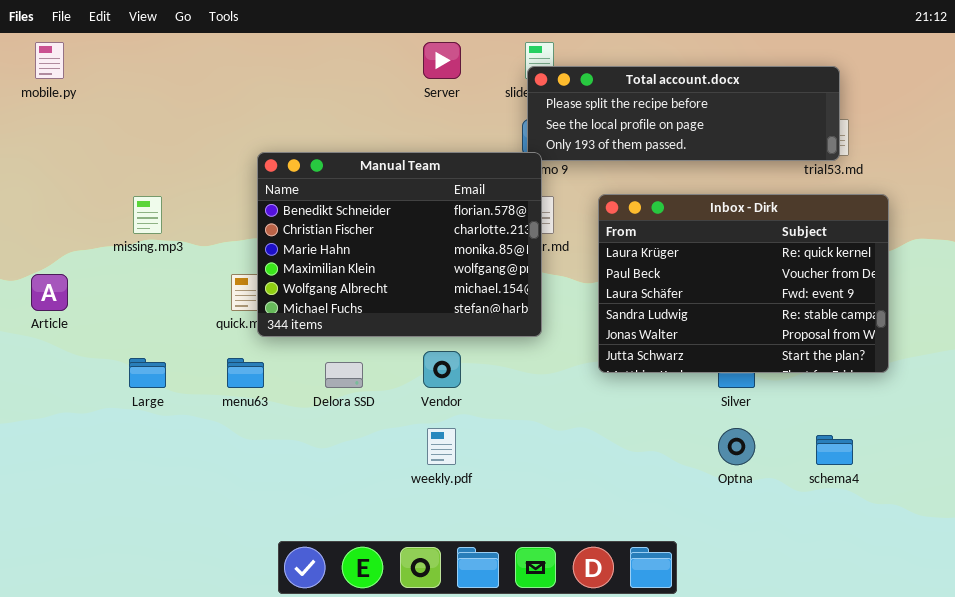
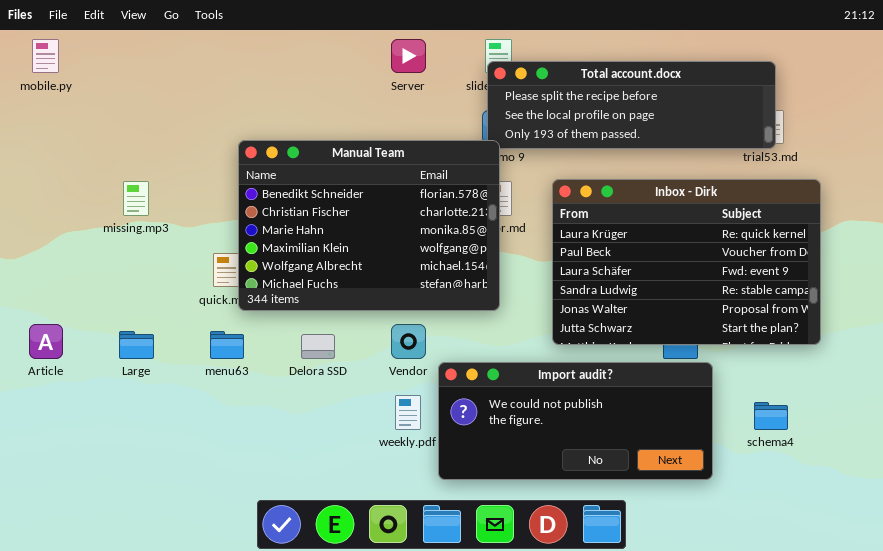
Article: [31,274,68,311] -> [29,324,63,359], moved
Import audit?: none -> [438,362,713,480], opened

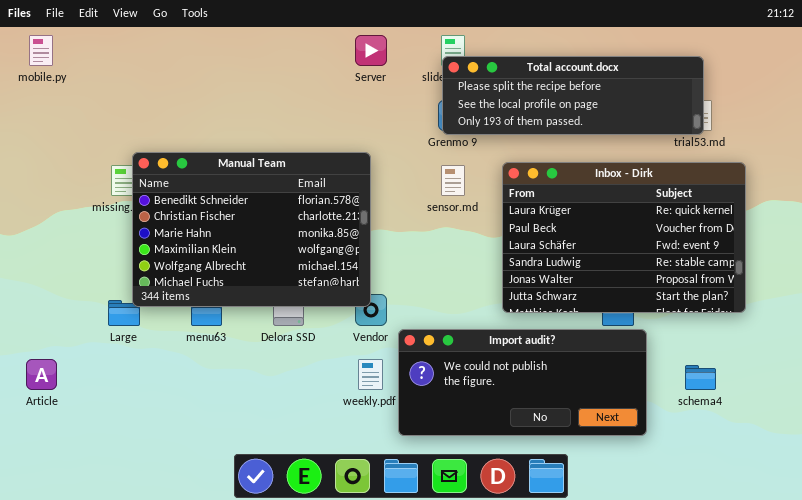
Manual Team: [238,140,500,311] -> [132,152,371,307], moved
Article: [29,324,63,359] -> [26,359,57,390], moved

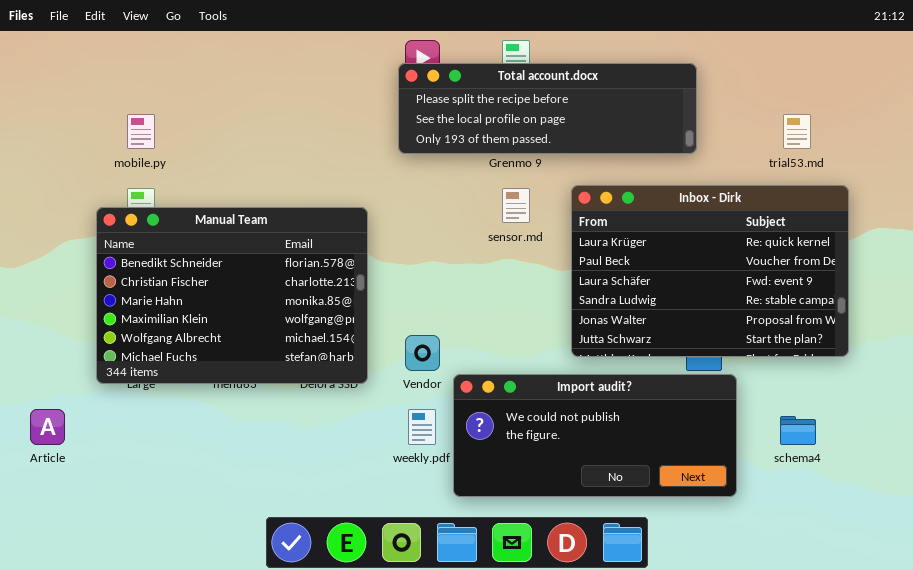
mobile.py: [29,35,53,66] -> [127,114,155,149], moved
Total account.docx: [442,56,704,135] -> [398,63,697,154], moved
Manual Team: [132,152,371,307] -> [96,207,368,384], moved

